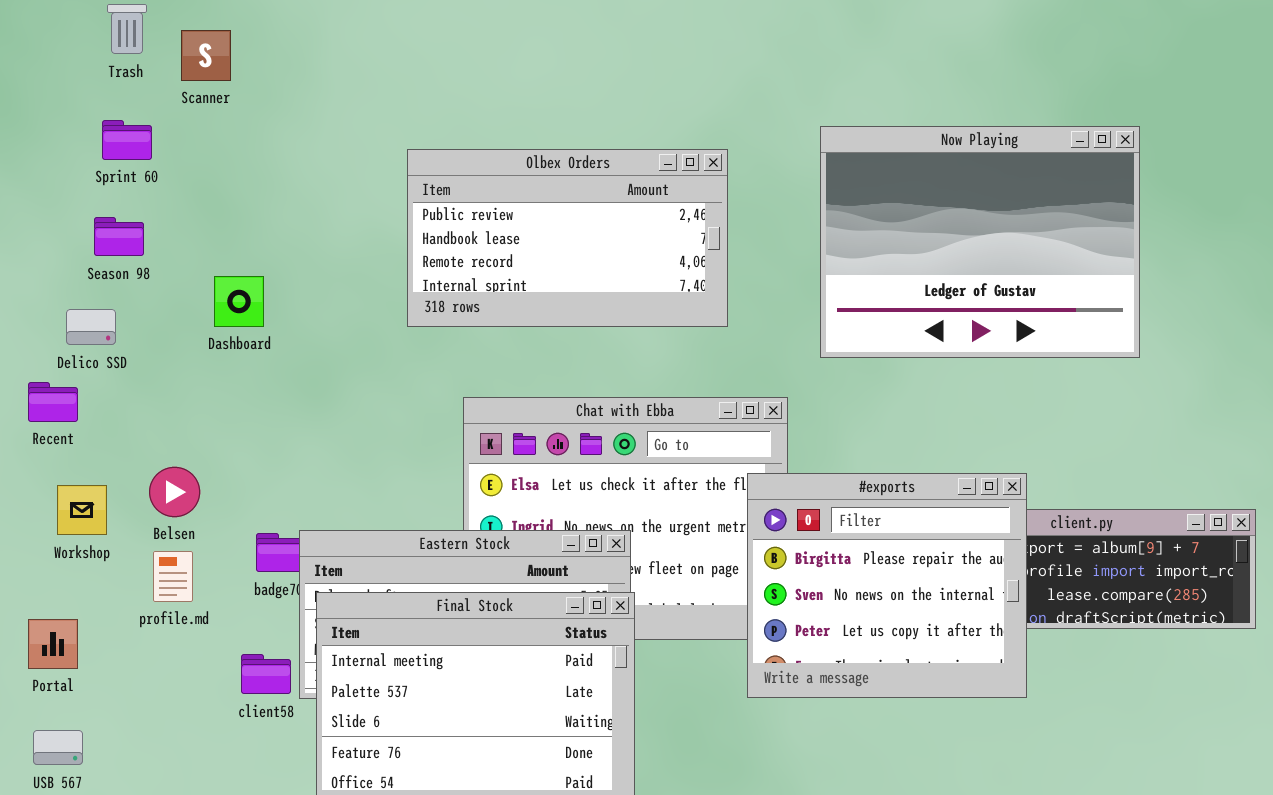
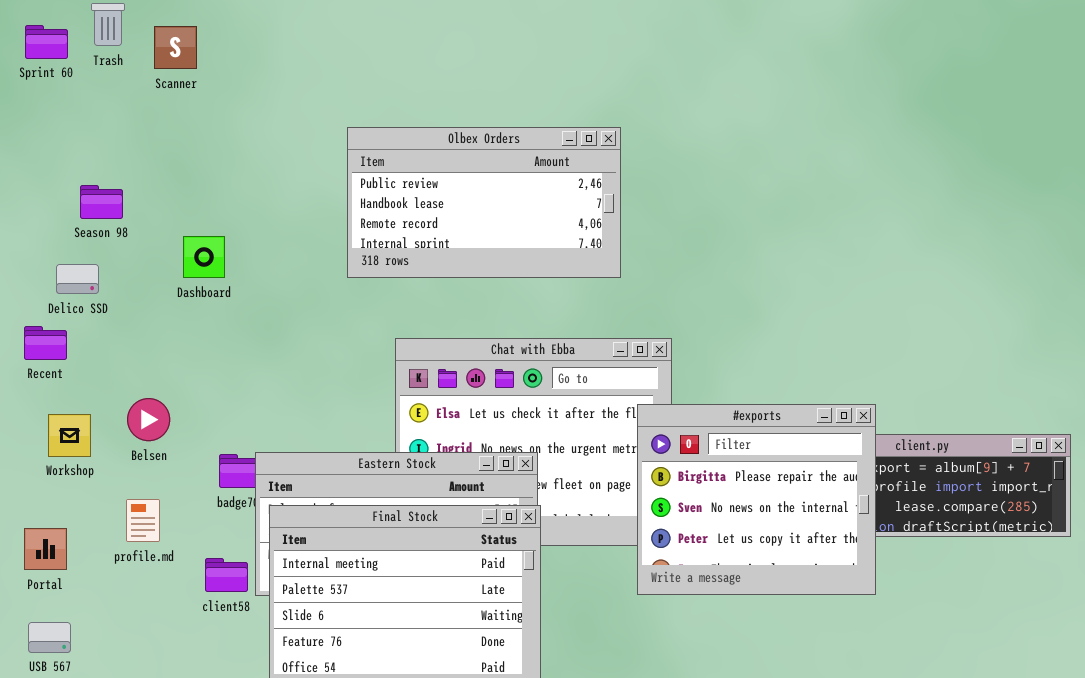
Sprint 60: [102,120,152,160] -> [25,25,68,59], moved
Now Playing: [820,126,1140,358] -> none, closed
profile.md: [153,551,193,602] -> [126,499,160,542], moved

